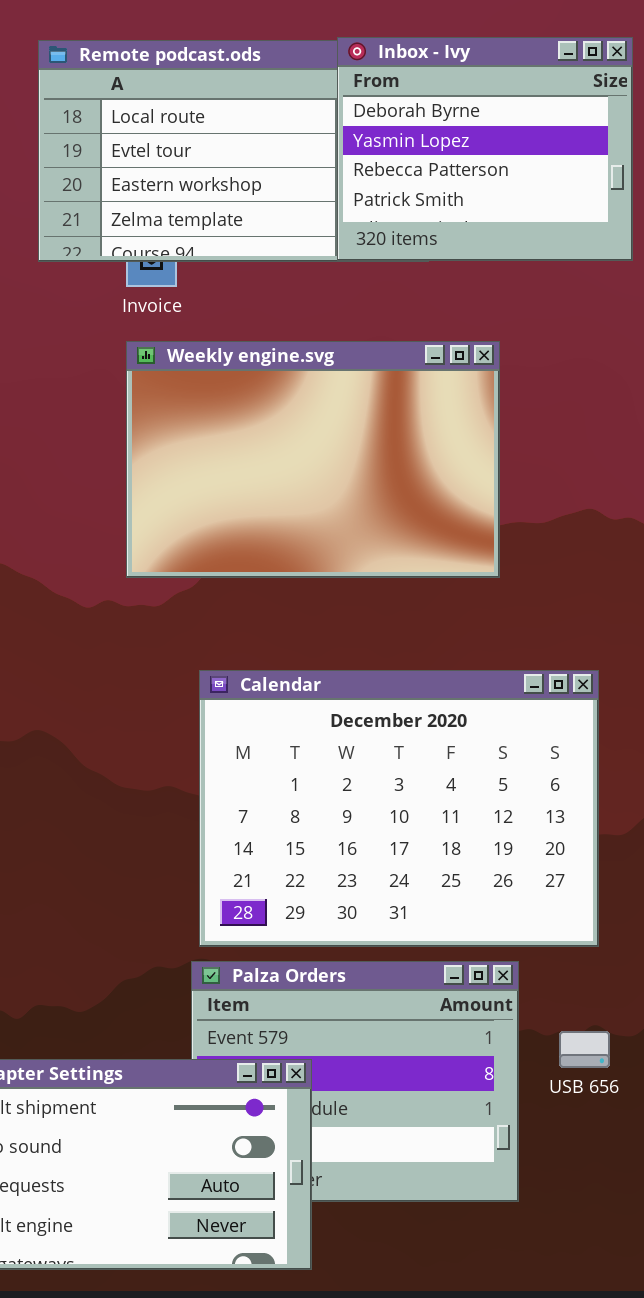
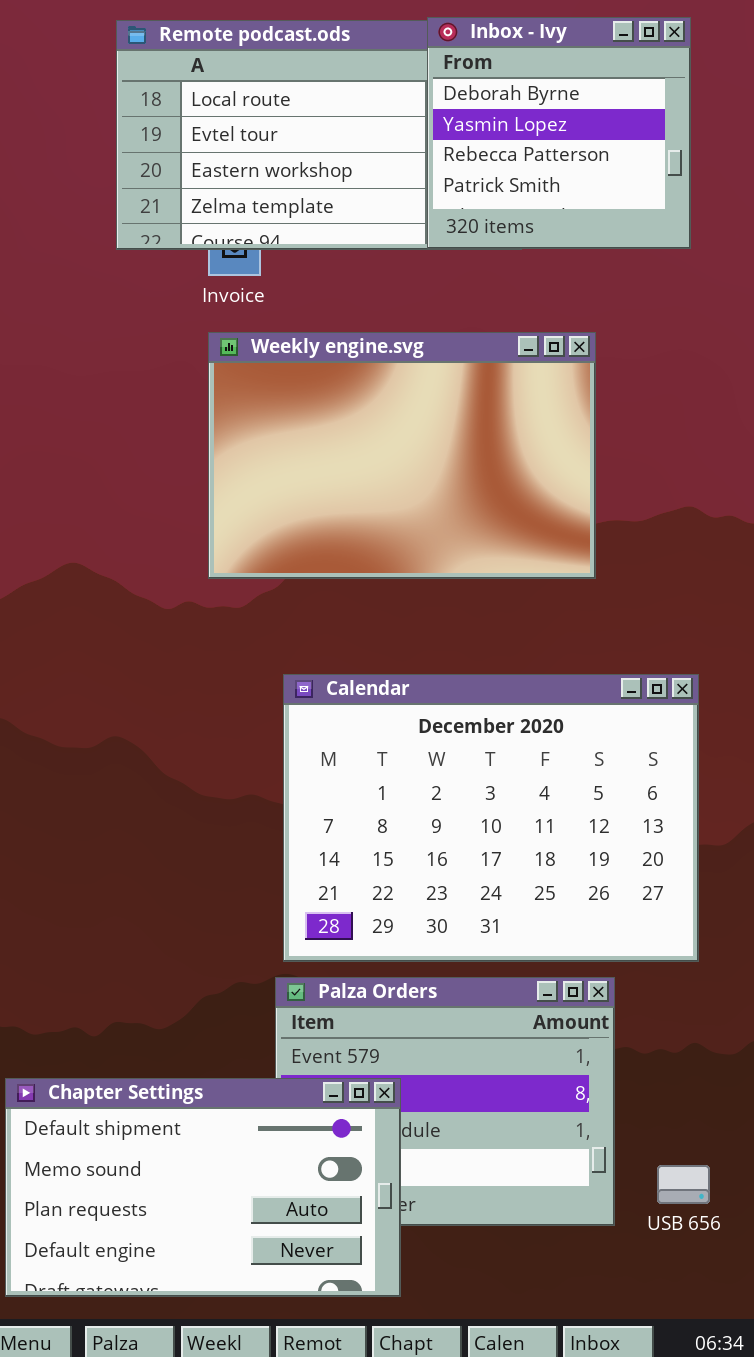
Inbox - Ivy: [337,37,633,261] -> [427,17,691,249], resized
USB 656: [559,1031,610,1068] -> [657,1165,710,1204], moved

